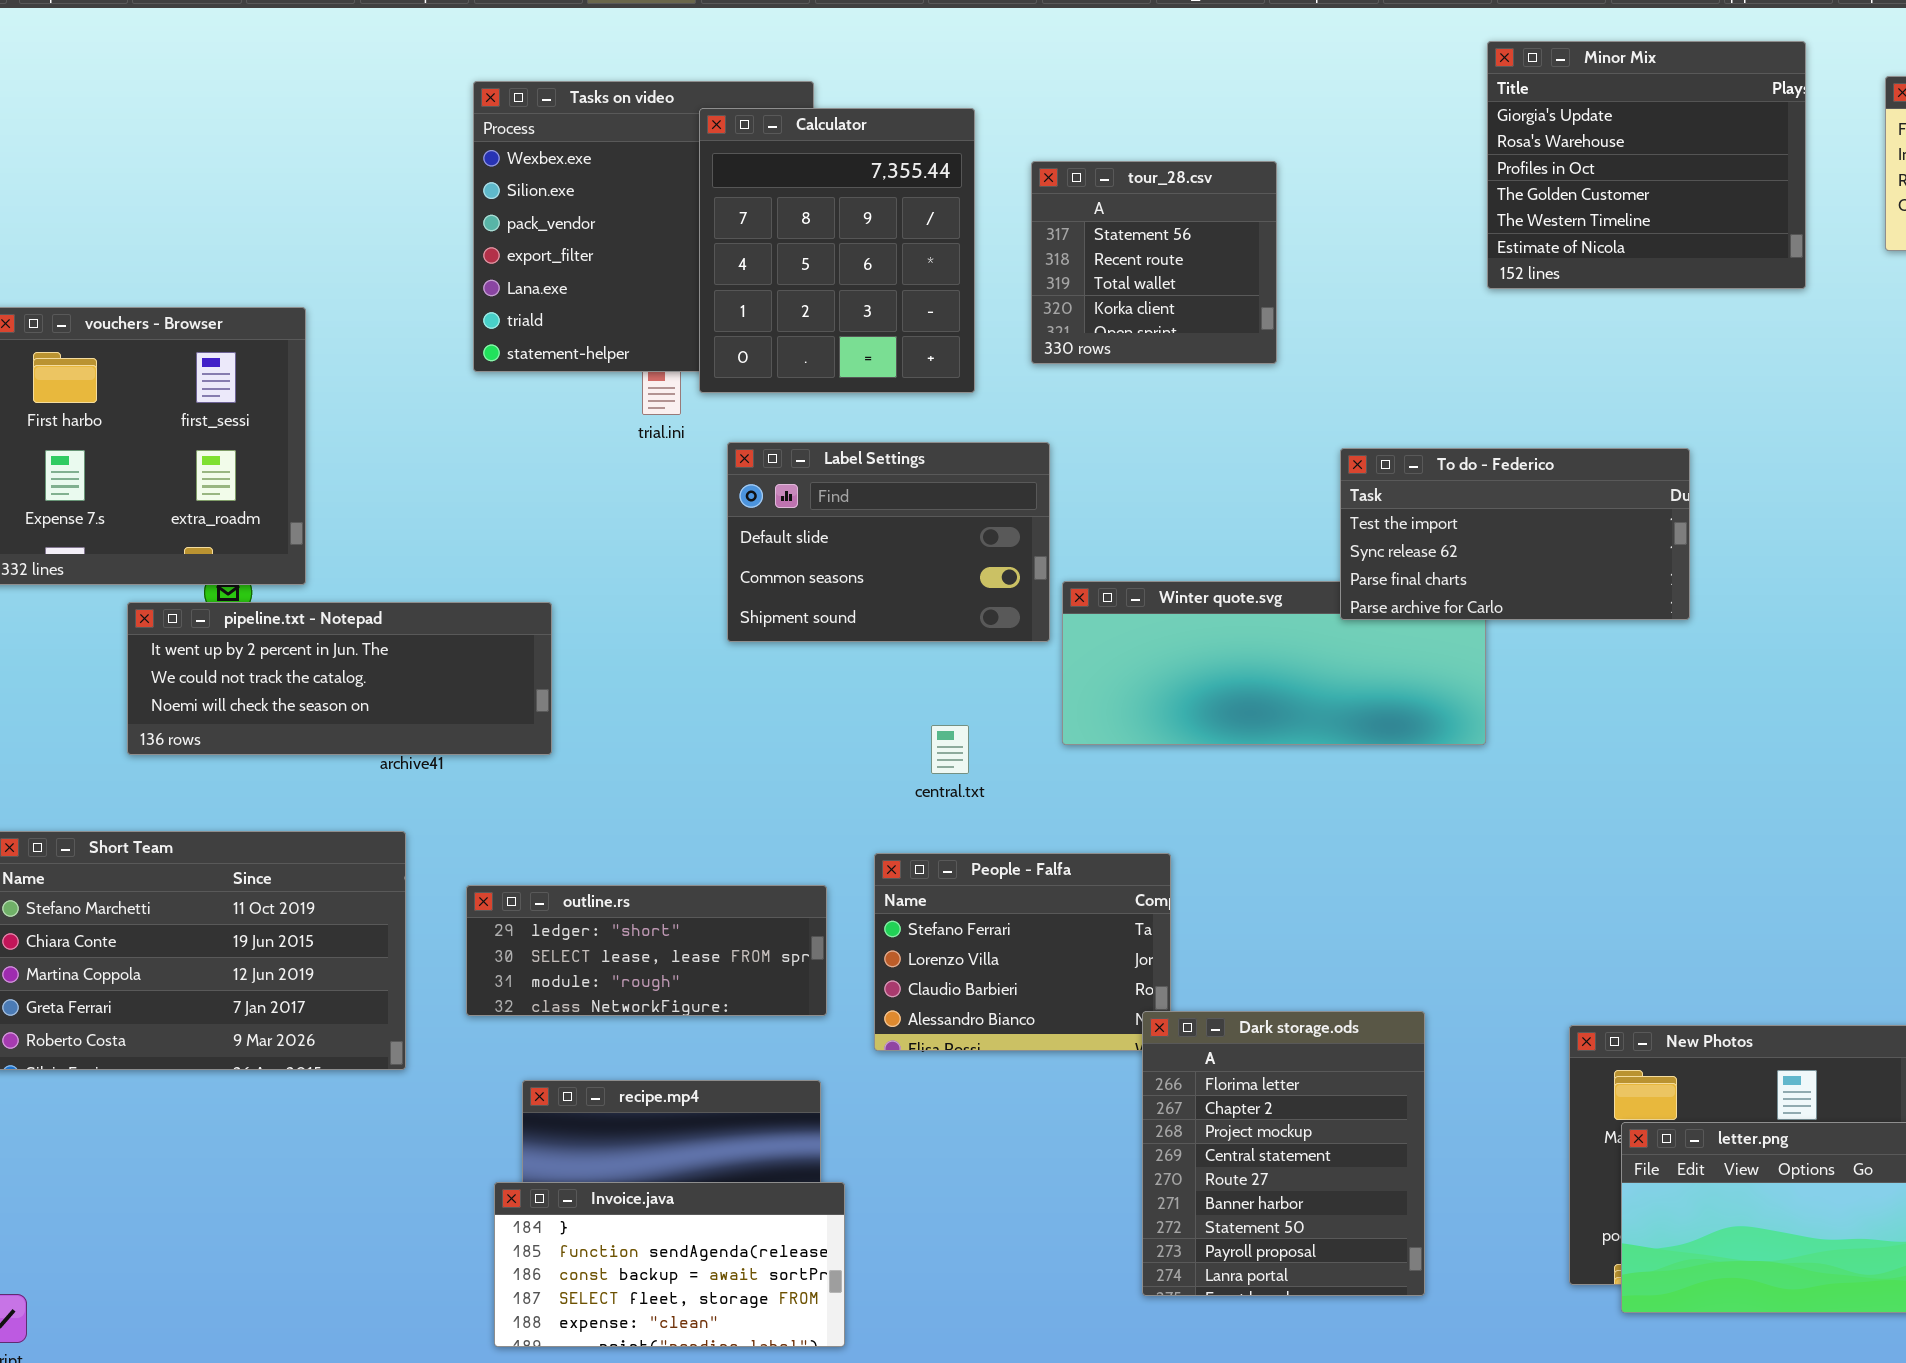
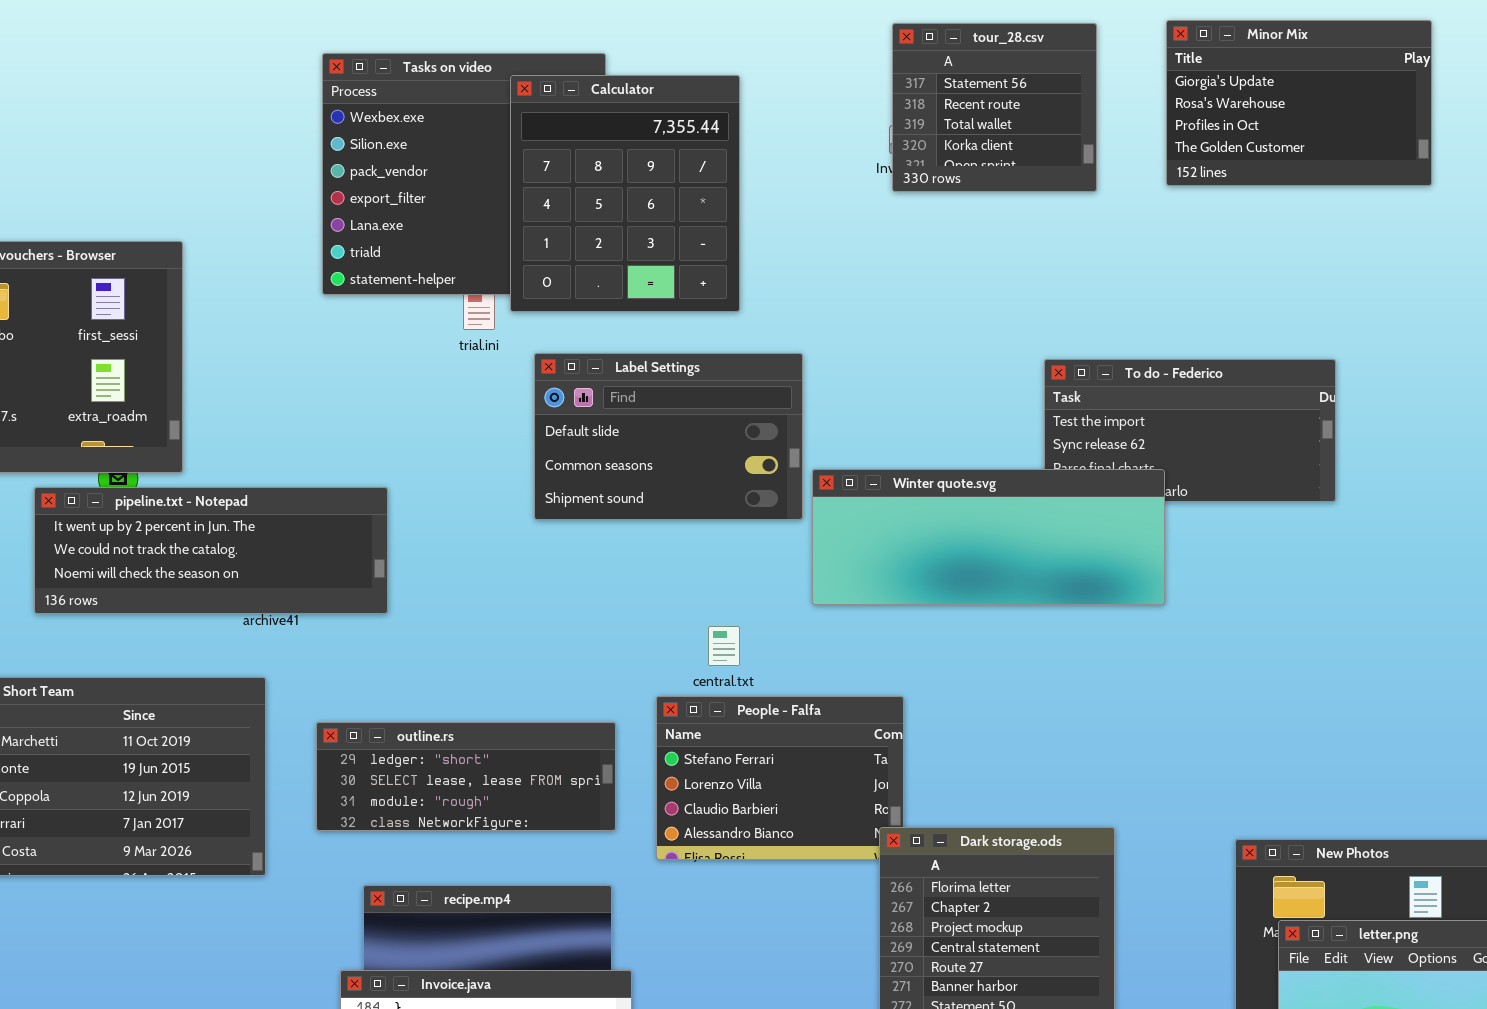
Minor Mix: [1487,41,1806,289] -> [1166,20,1432,186], resized
tour_28.csv: [1031,161,1277,364] -> [892,23,1097,192], moved
Winter quote.svg: [1062,581,1486,745] -> [812,469,1165,605], raised
central.txt: [931,725,969,774] -> [708,626,740,666], moved

